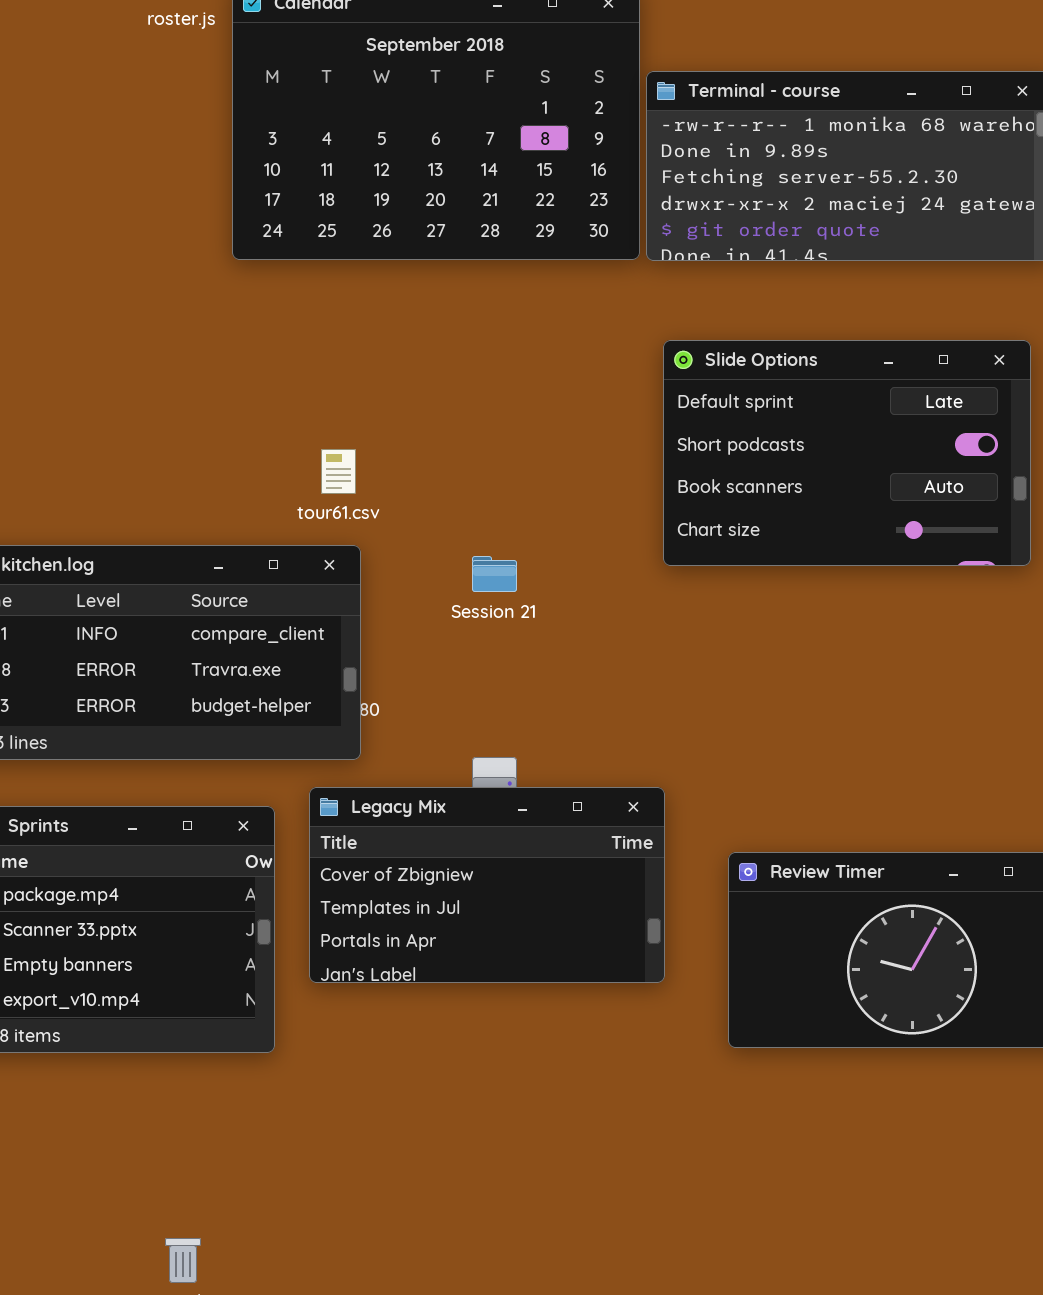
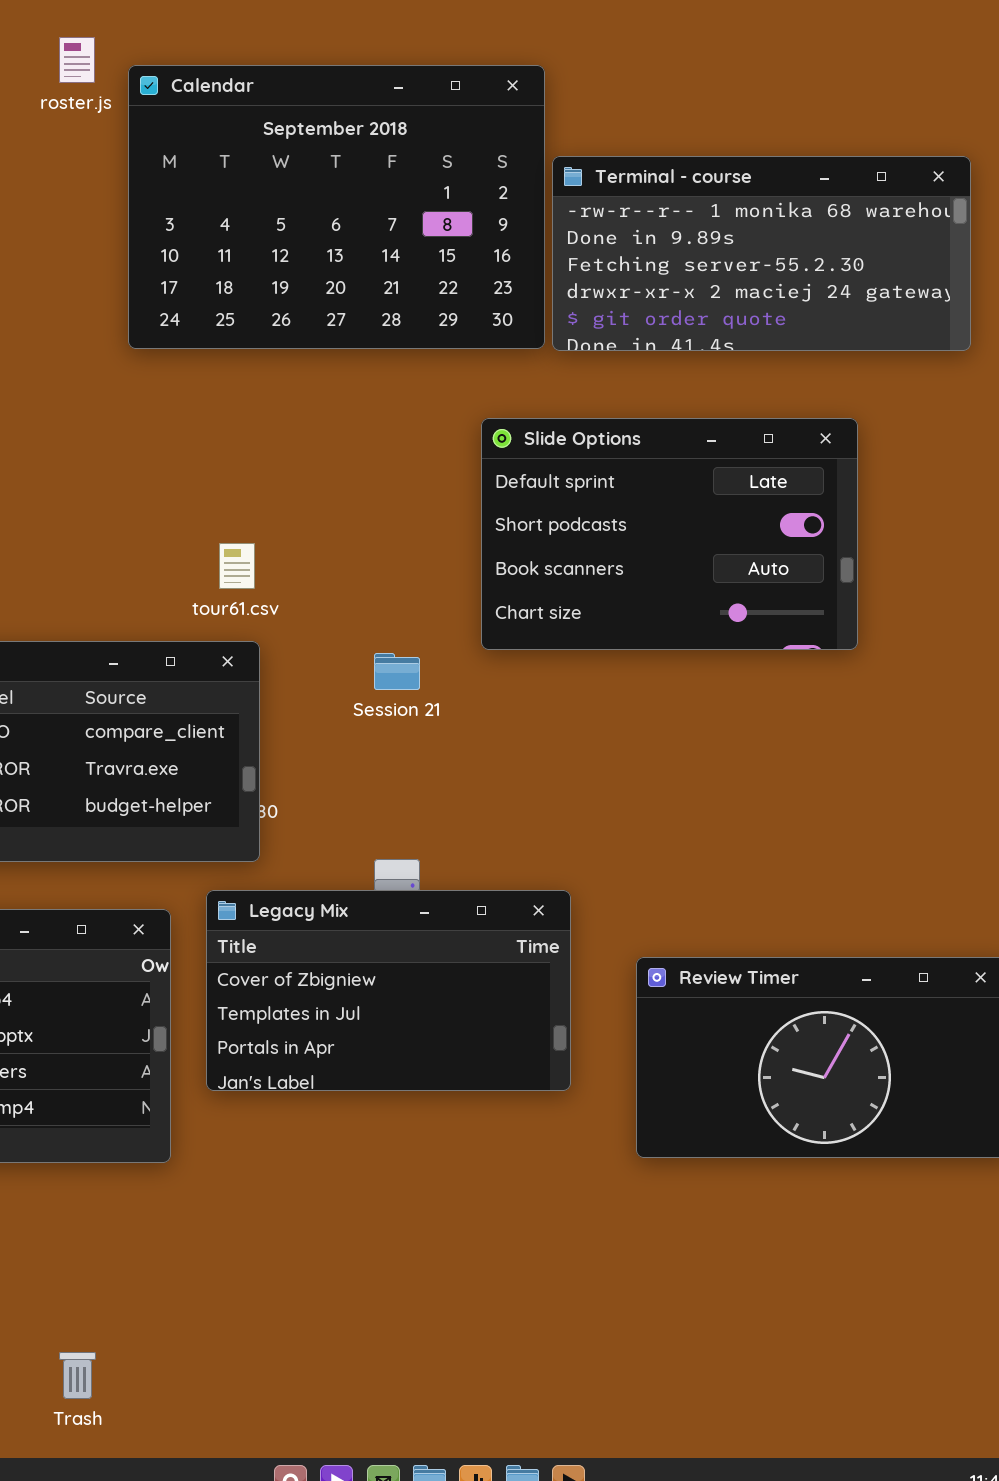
Slide Options: [663,340,1031,566] -> [481,418,858,650], moved

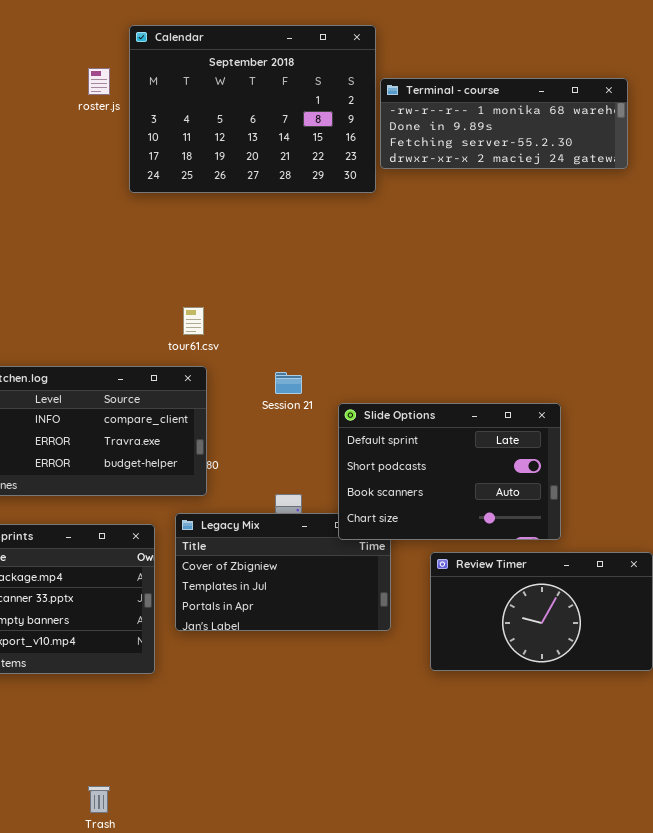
roster.js: [59,37,95,83] -> [88,68,110,95], moved
Terminal - course: [552,156,971,351] -> [380,78,628,169], resized
Slide Options: [481,418,858,650] -> [338,403,561,540], moved

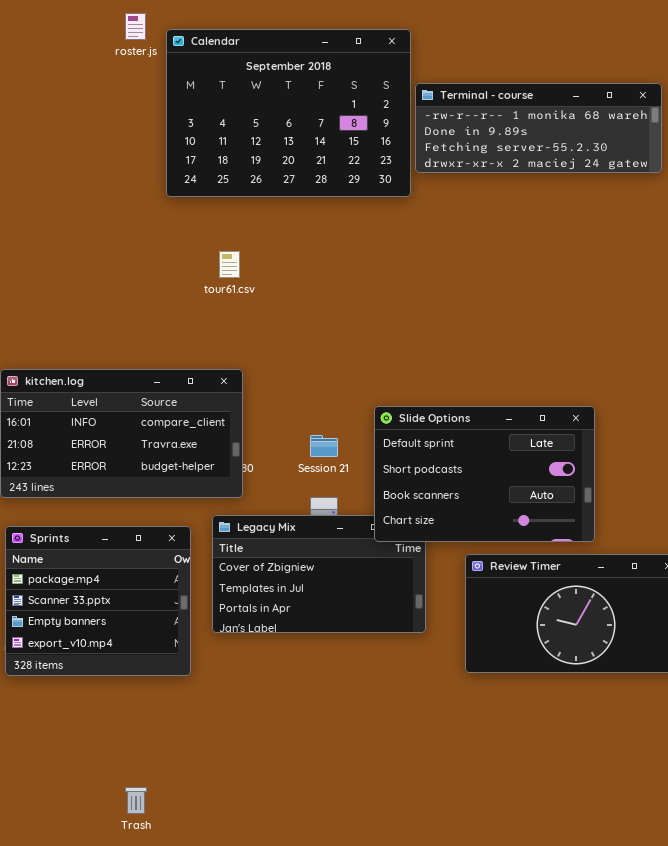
roster.js: [88,68,110,95] -> [125,13,146,40], moved
tour61.csv: [183,307,204,335] -> [219,251,240,278], moved
Session 21: [275,372,302,394] -> [310,435,338,457], moved

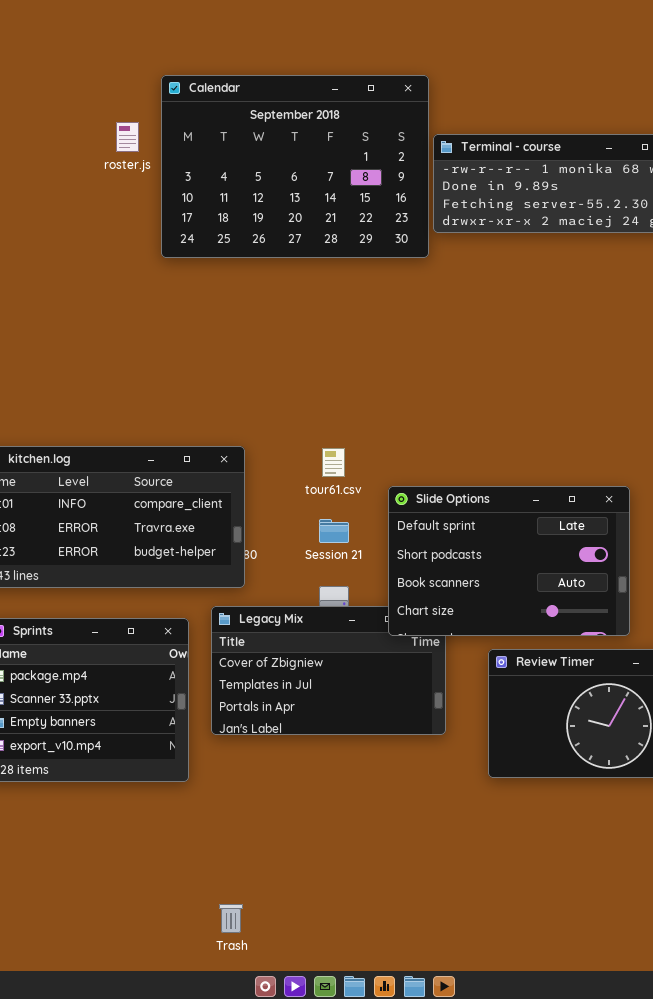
roster.js: [125,13,146,40] -> [116,122,139,152], moved
tour61.csv: [219,251,240,278] -> [322,448,345,477], moved
Trash: [125,787,147,814] -> [219,904,243,933], moved

